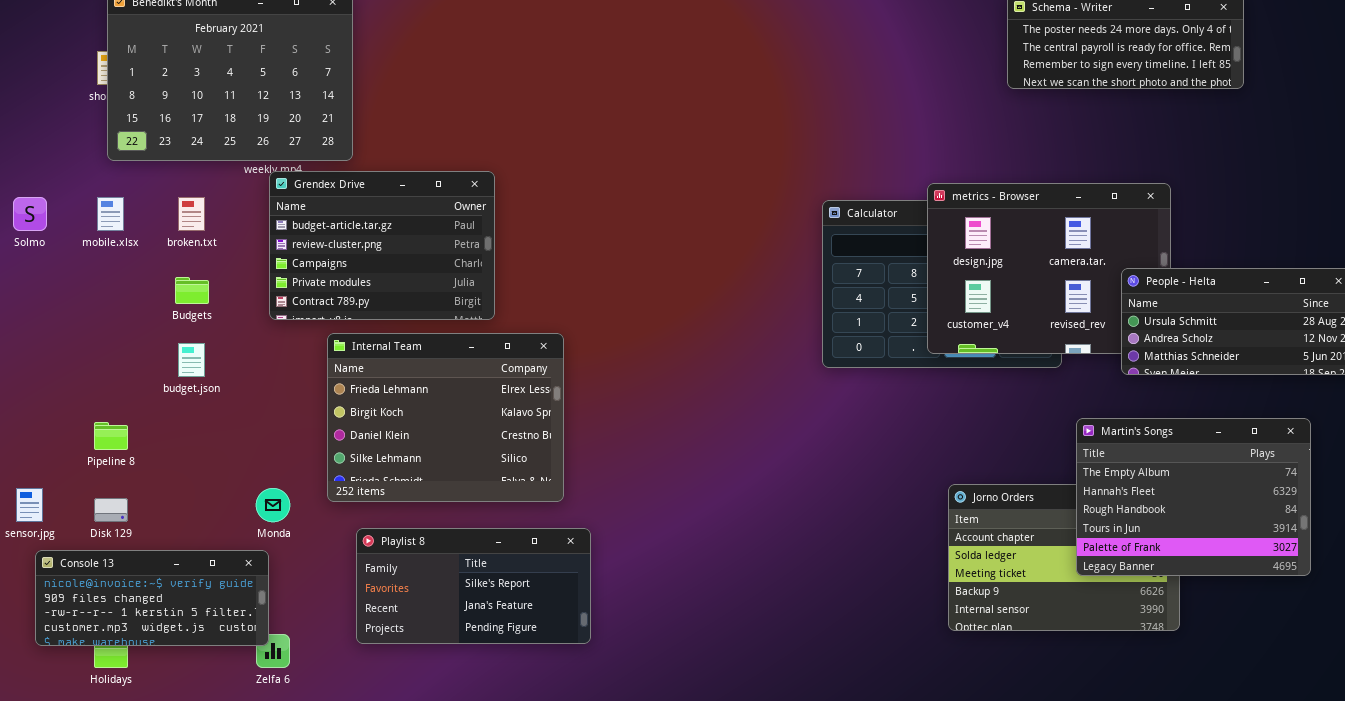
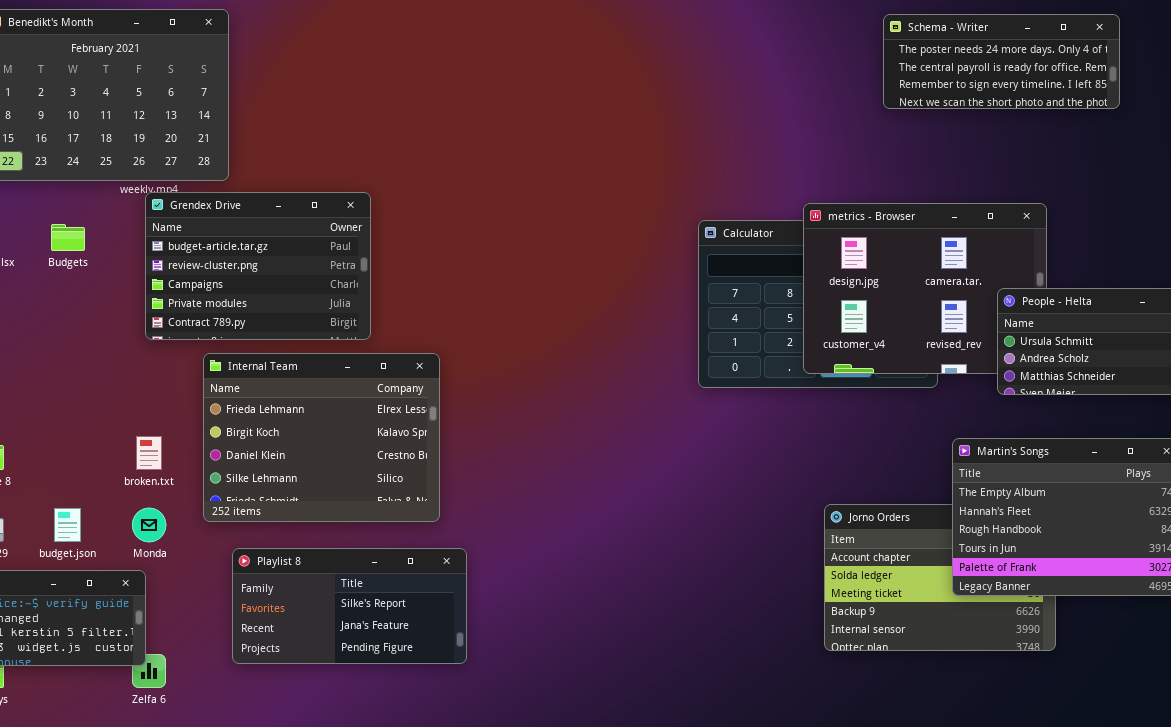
broken.txt: [178,197,205,231] -> [136,436,162,470], moved
Budgets: [175,277,209,304] -> [51,224,85,251], moved
budget.json: [178,343,205,377] -> [54,508,81,542], moved

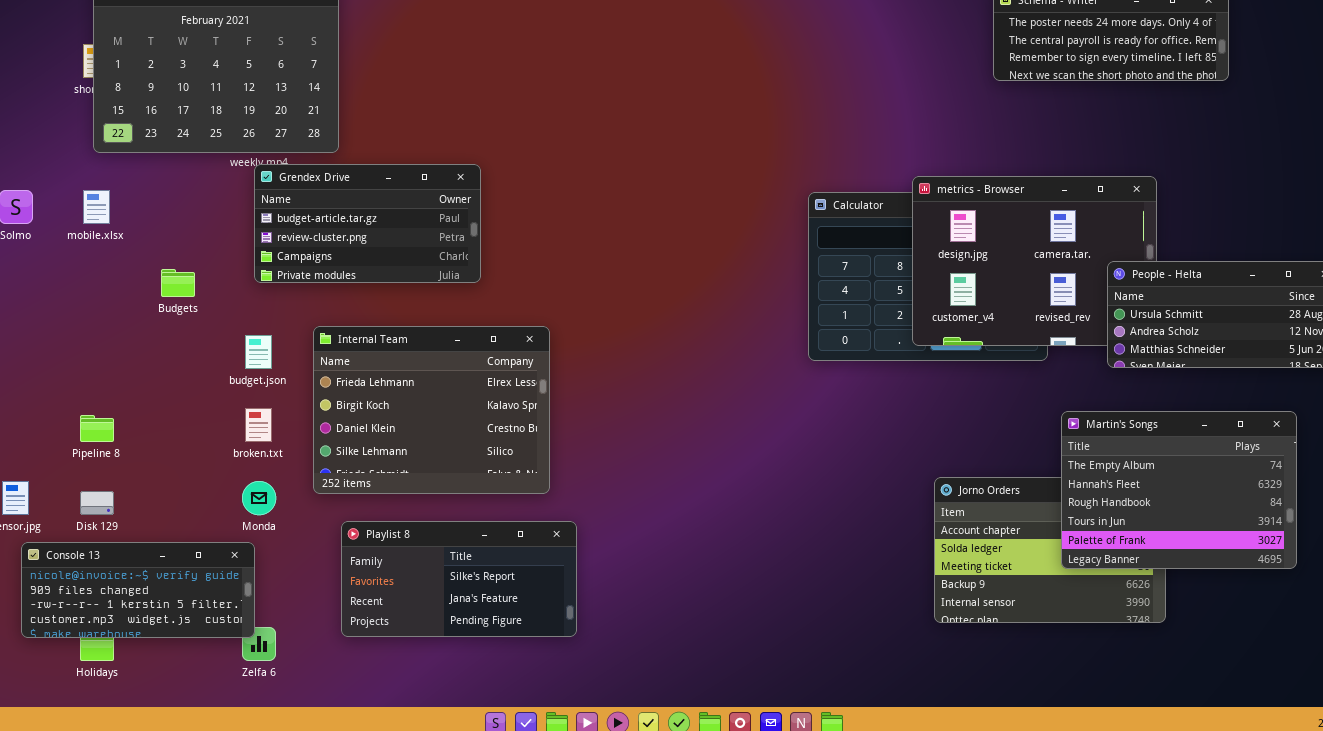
Grendex Drive: [145,192,371,340] -> [254,164,481,283], resized
Budgets: [51,224,85,251] -> [161,269,195,297], moved
budget.json: [54,508,81,542] -> [245,335,272,369], moved

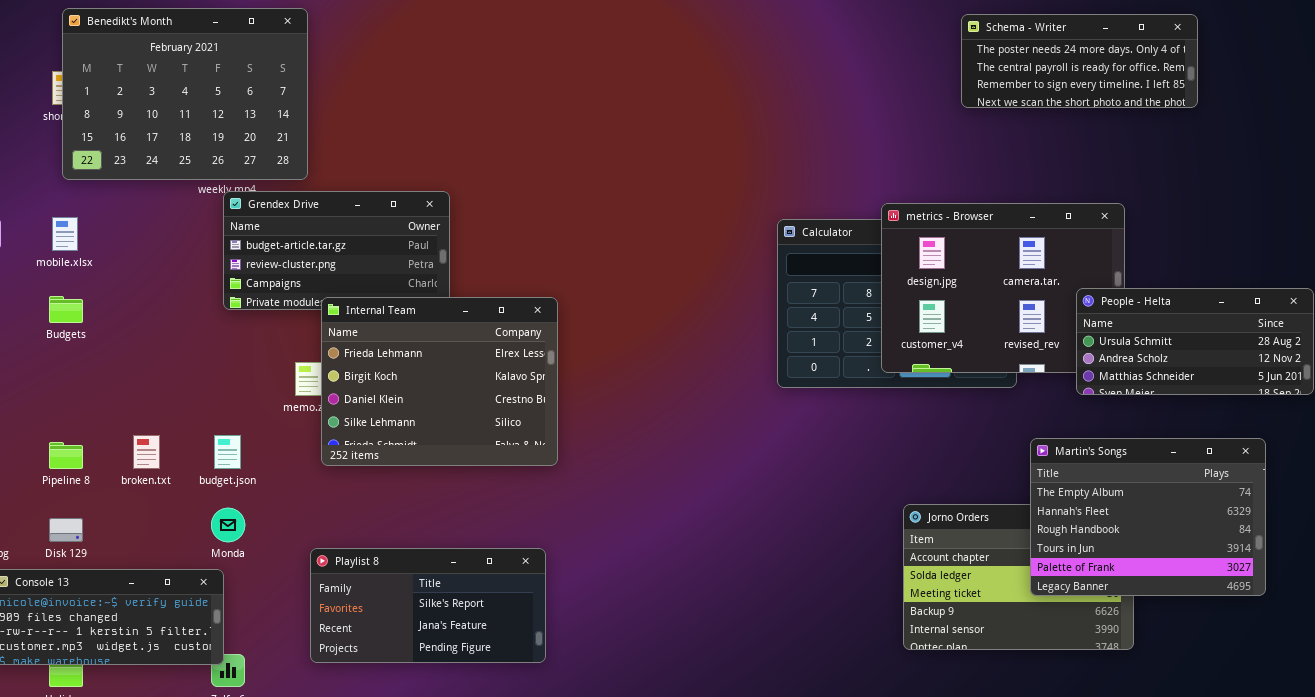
Budgets: [161,269,195,297] -> [49,296,83,323], moved
Internal Team: [313,326,550,494] -> [321,297,558,466], moved
budget.json: [245,335,272,369] -> [214,435,241,469], moved
broken.txt: [245,408,272,442] -> [133,435,160,469], moved

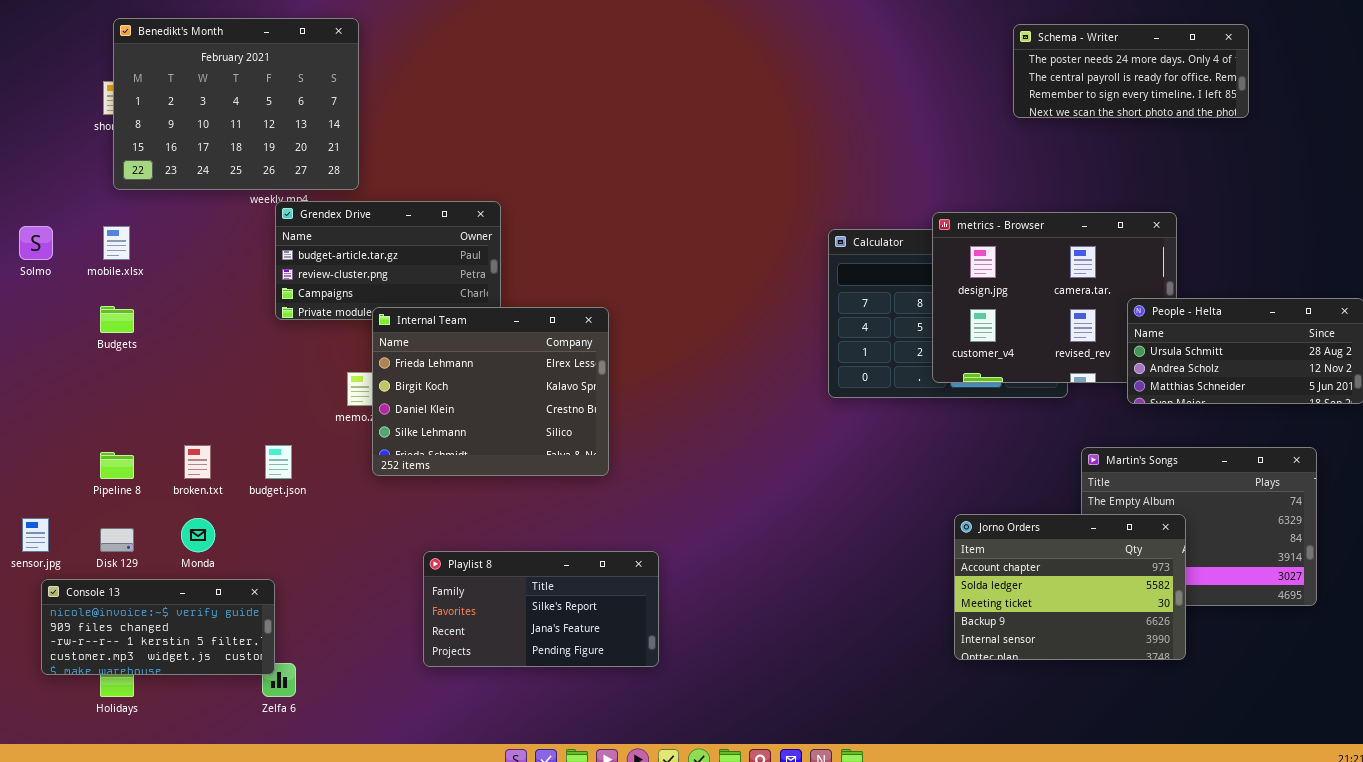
Jorno Orders: [903,504,1134,650] -> [954,514,1186,660], raised
Monda: [211,508,245,542] -> [181,518,215,552], moved
Playlist 8: [310,548,546,663] -> [423,551,659,667], moved

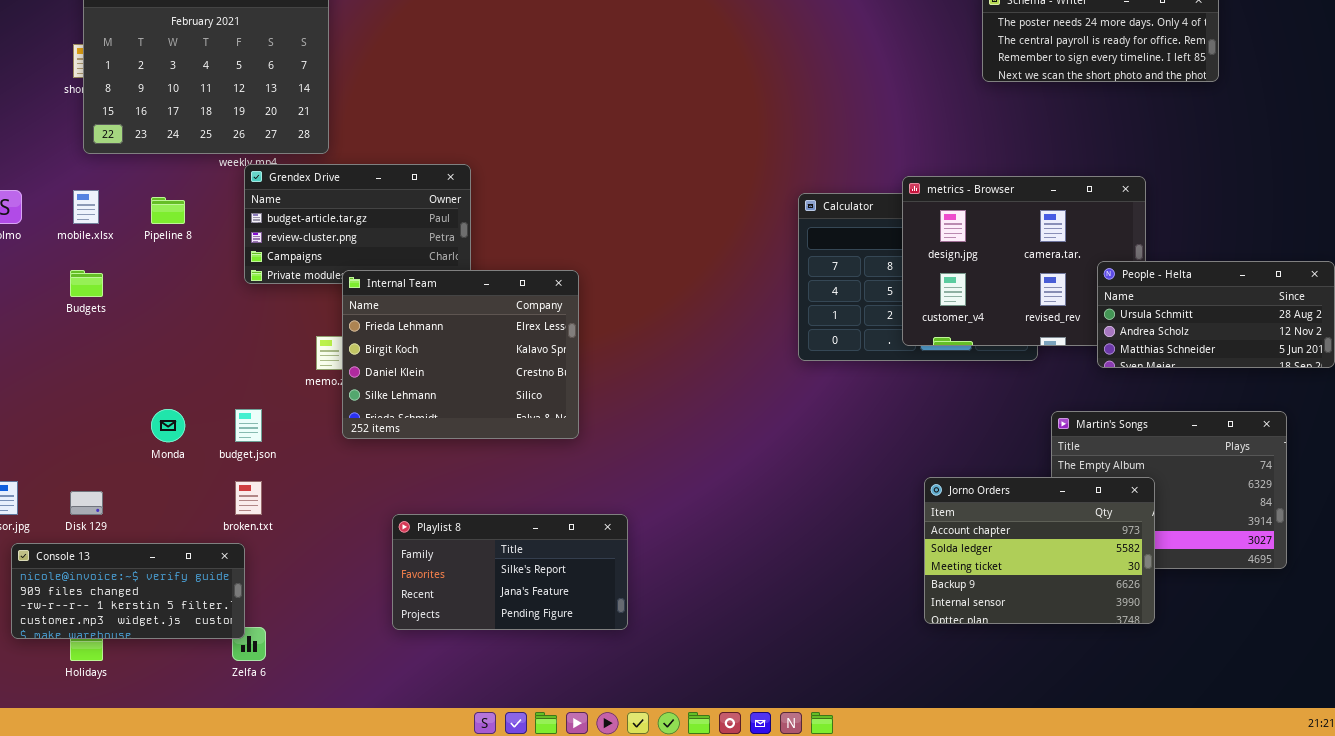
broken.txt: [184,445,211,479] -> [235,481,262,515], moved
Pipeline 8: [100,452,134,479] -> [151,197,185,224], moved
Monda: [181,518,215,552] -> [151,409,185,442], moved

